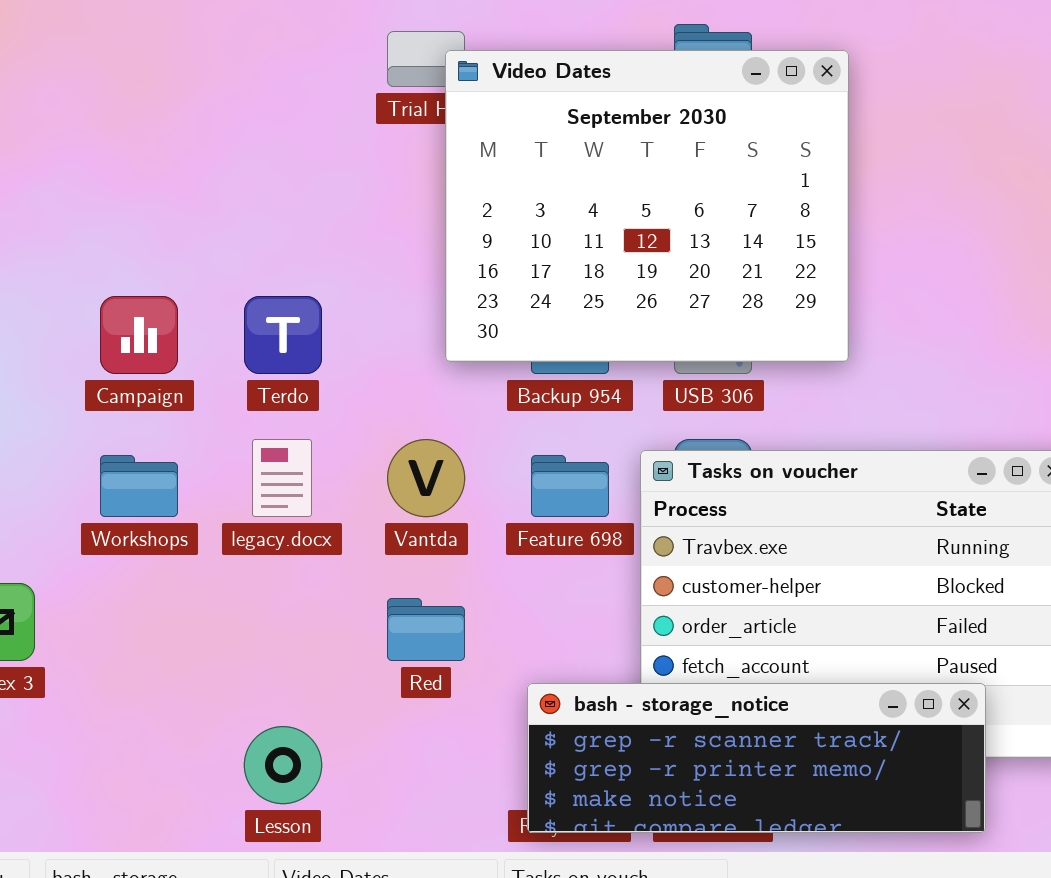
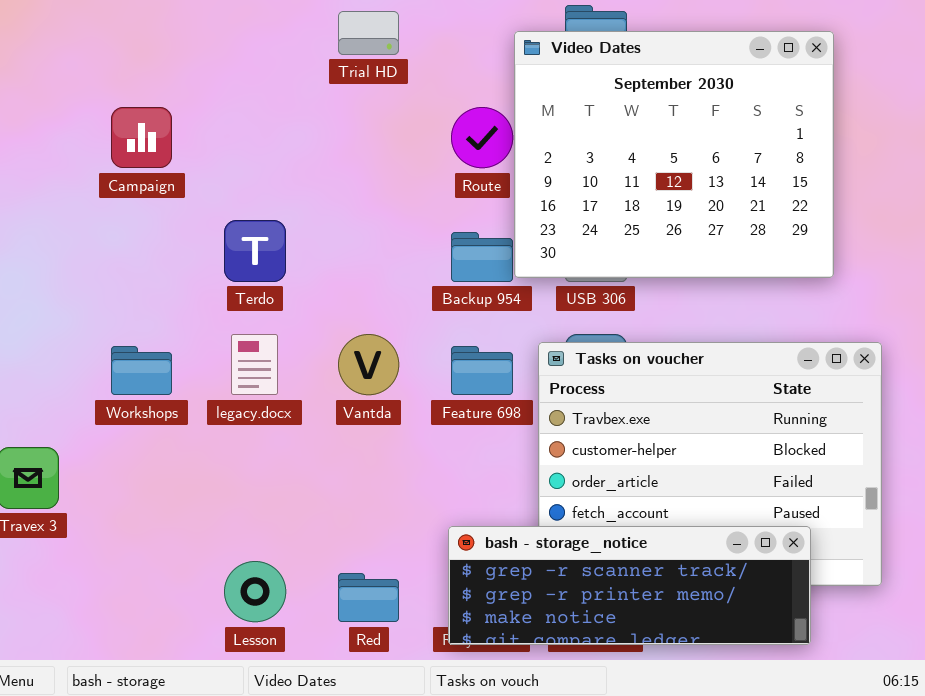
Video Dates: [445,50,849,362] -> [514,31,834,278], moved
Campaign: [100,296,178,374] -> [111,107,172,168], moved
Red: [387,598,465,661] -> [338,573,399,622], moved

